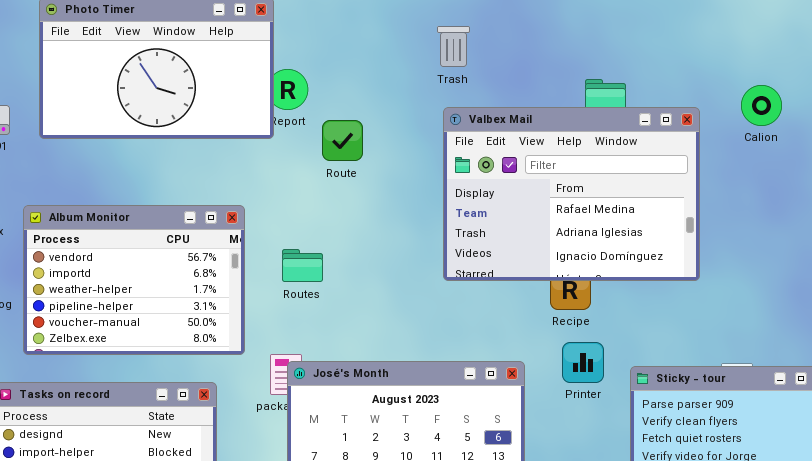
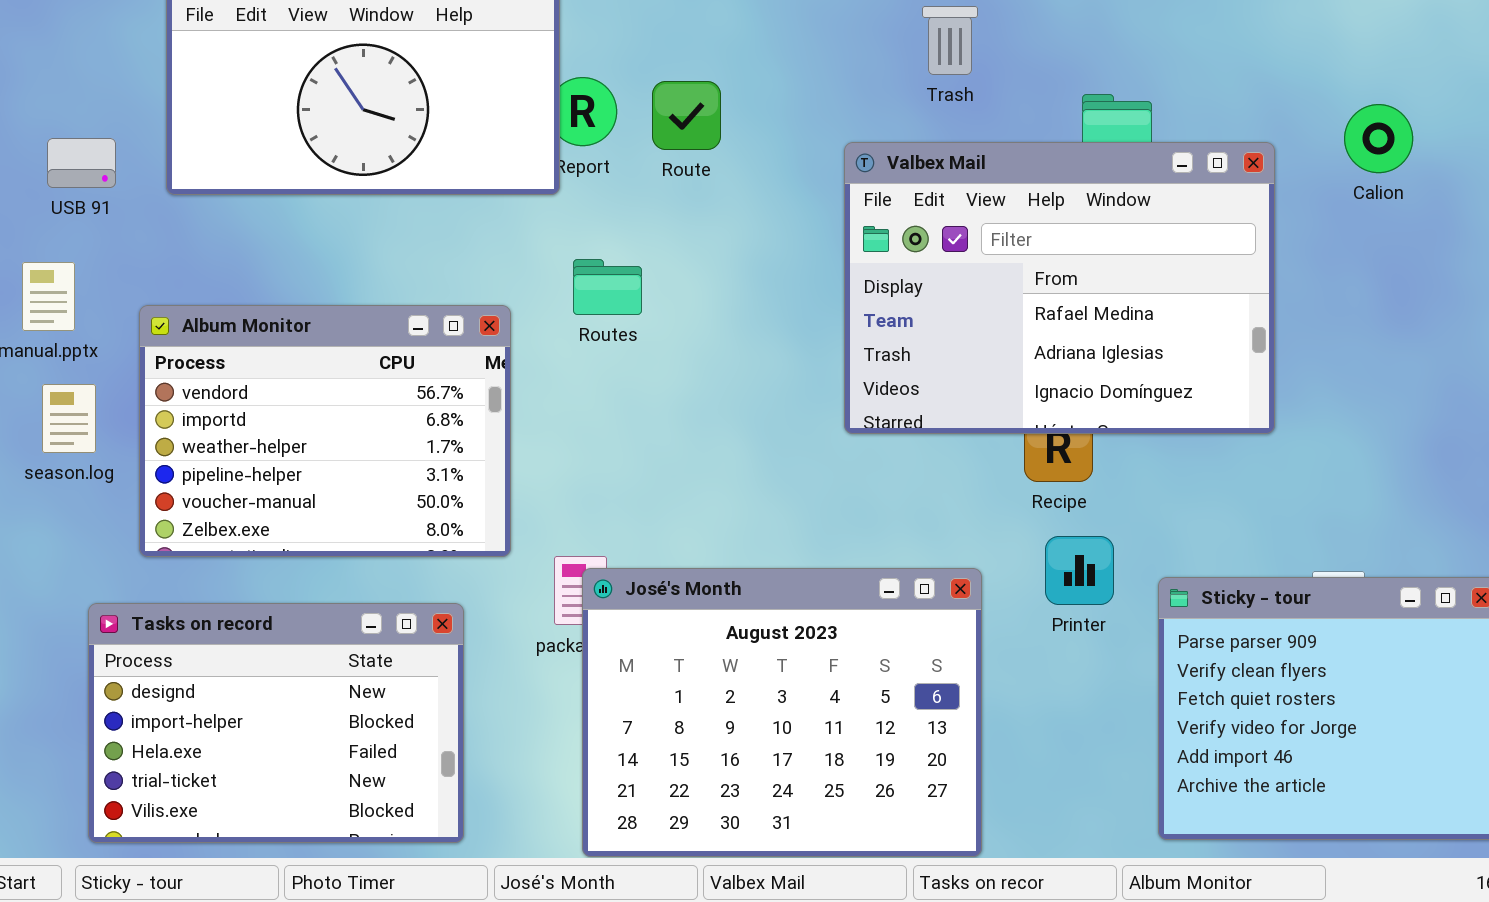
Trash: [437,26,470,67] -> [922,6,978,75], moved
Route: [322,120,363,161] -> [652,81,721,150], moved
Routes: [282,249,323,282] -> [573,259,642,315], moved

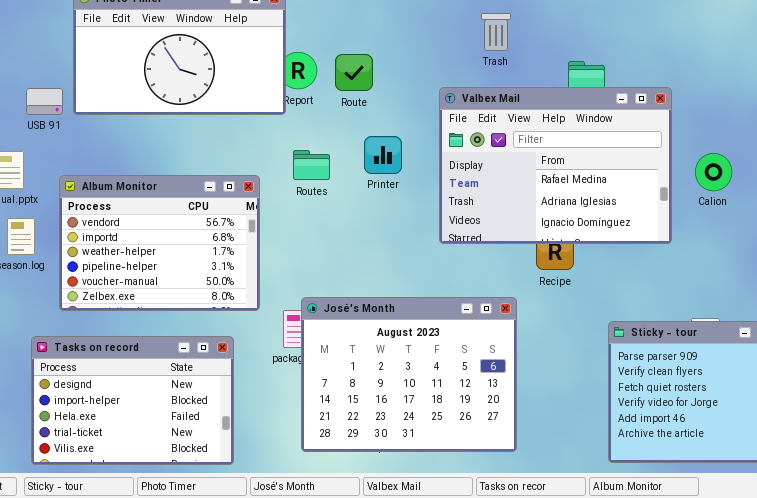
Calion: [1344,104,1413,173] -> [695,153,732,191], moved
USB 91: [47,138,116,188] -> [26,88,63,115], moved
Printer: [1045,536,1114,605] -> [364,136,402,174], moved
José's Month: [582,568,982,857] -> [301,297,517,452], moved

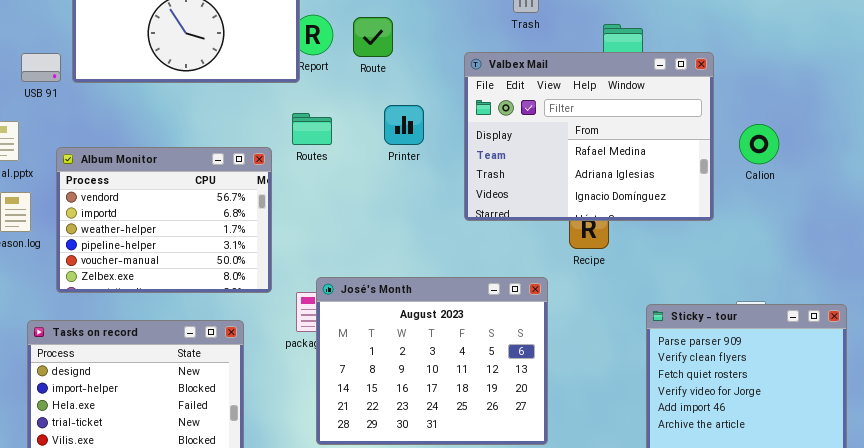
Routes: [293,150,330,180] -> [292,113,332,145], moved

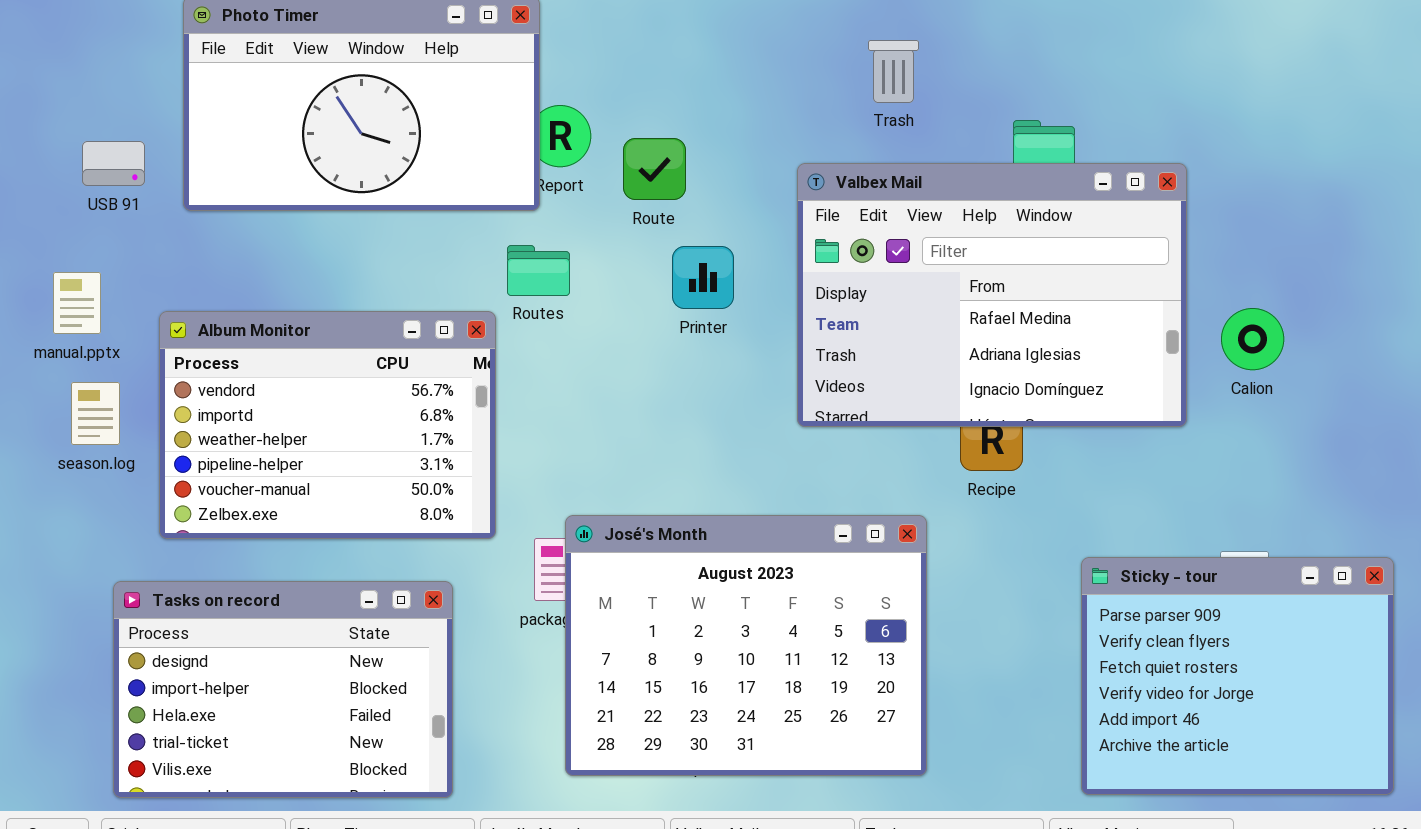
Route: [353,17,393,57] -> [623,138,686,200], moved
USB 91: [21,53,61,82] -> [82,141,145,186], moved
Routes: [292,113,332,145] -> [507,245,570,296], moved
Calion: [739,124,779,164] -> [1221,308,1284,370], moved

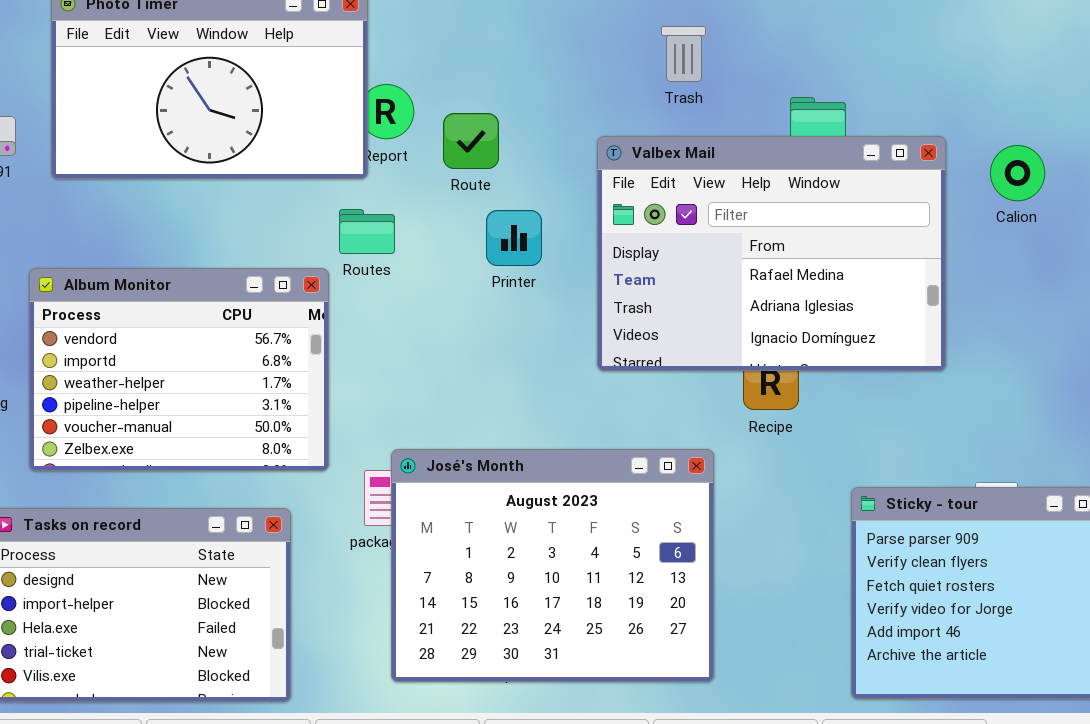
Calion: [1221,308,1284,370] -> [990,145,1045,201], moved

